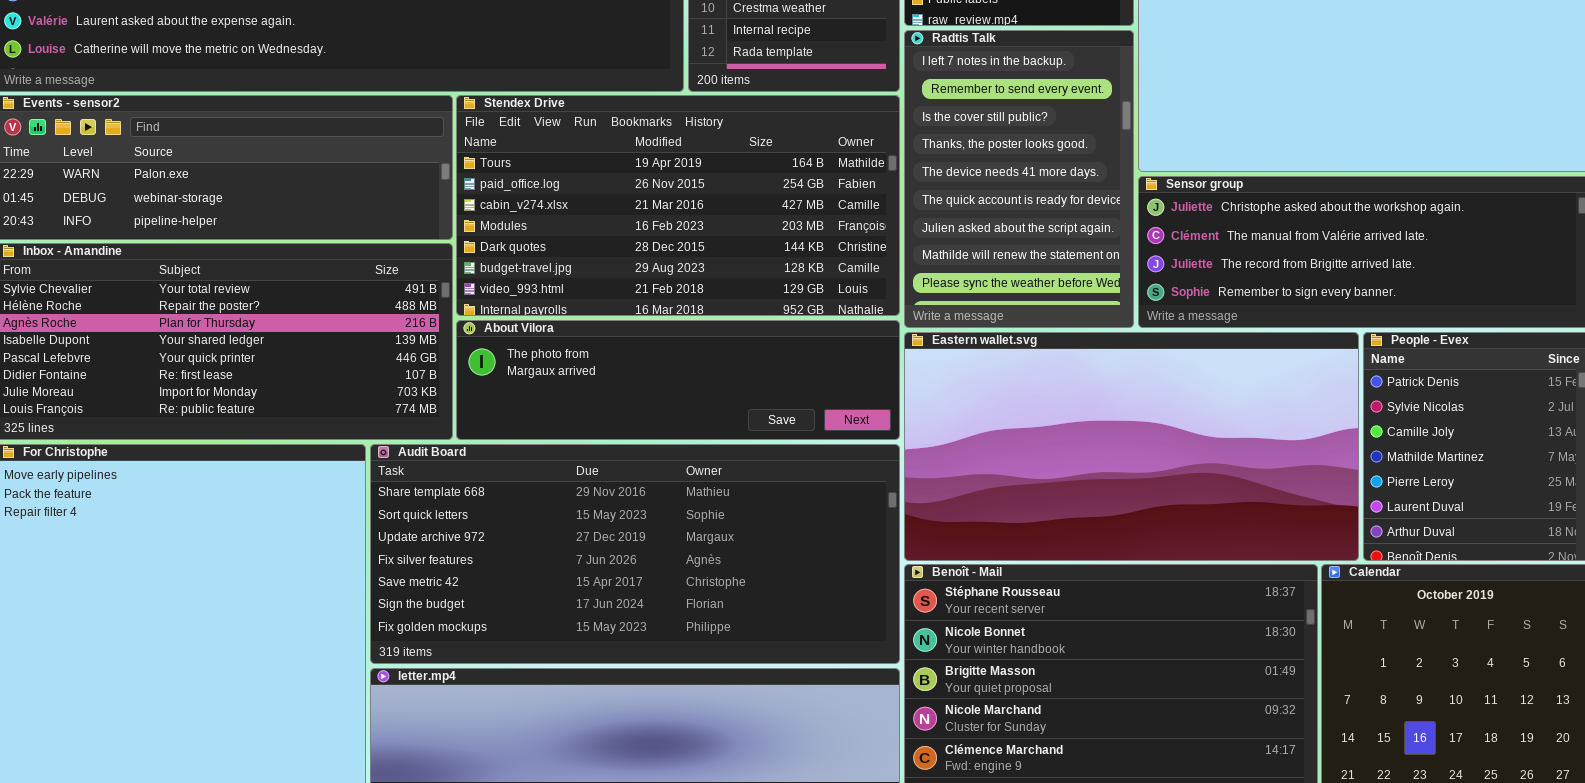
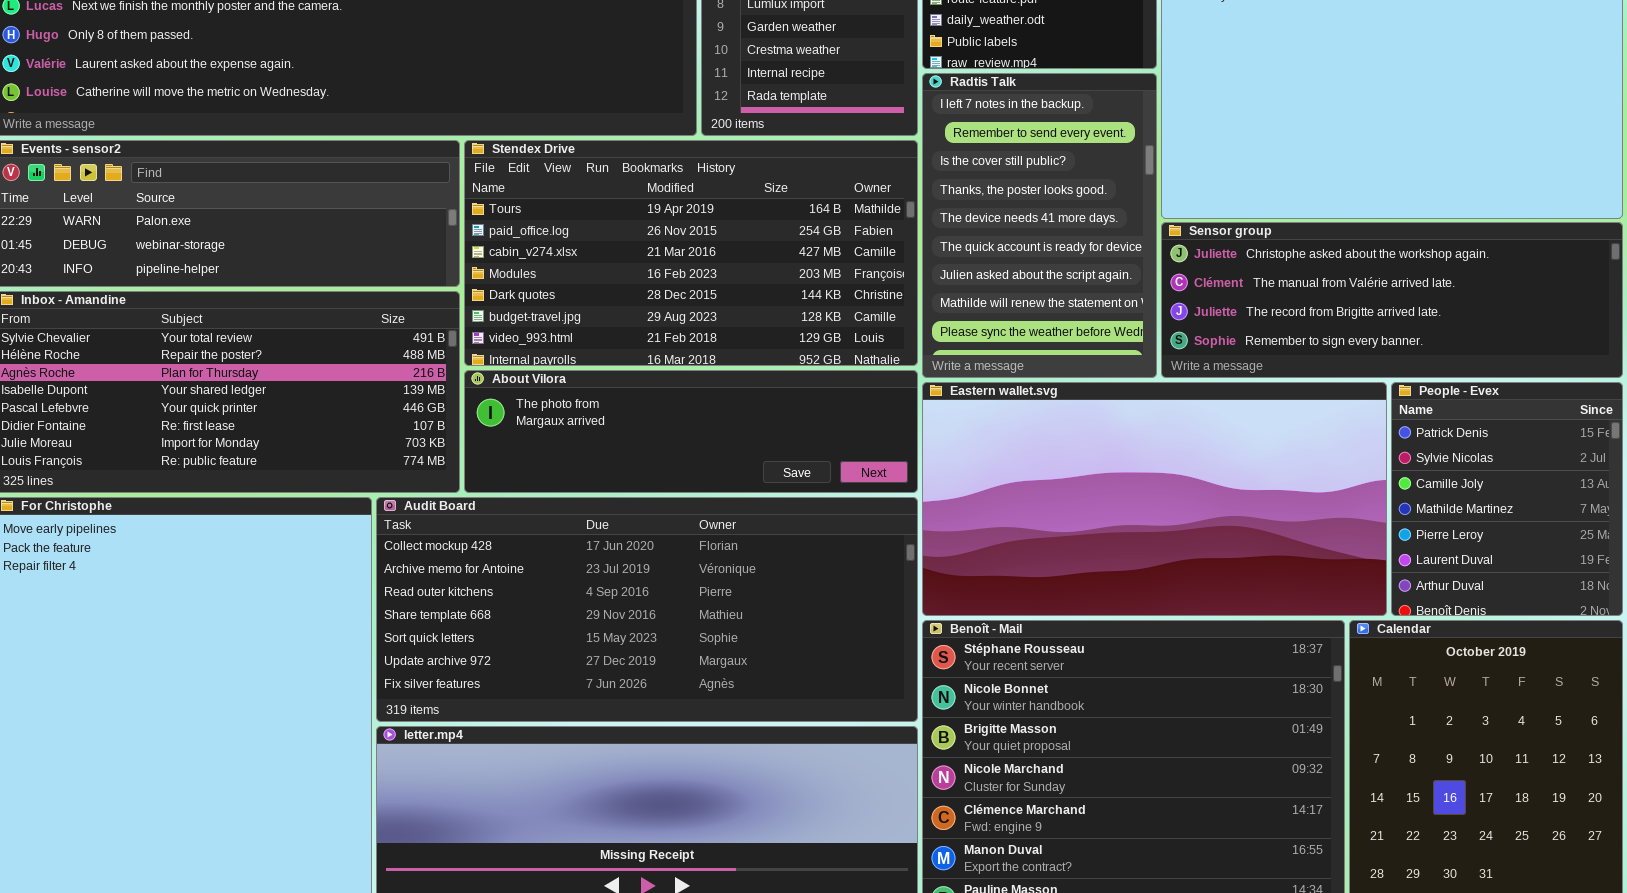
Audit Board: [370,444,900,664] -> [376,497,918,722], scrolled up 3 rows

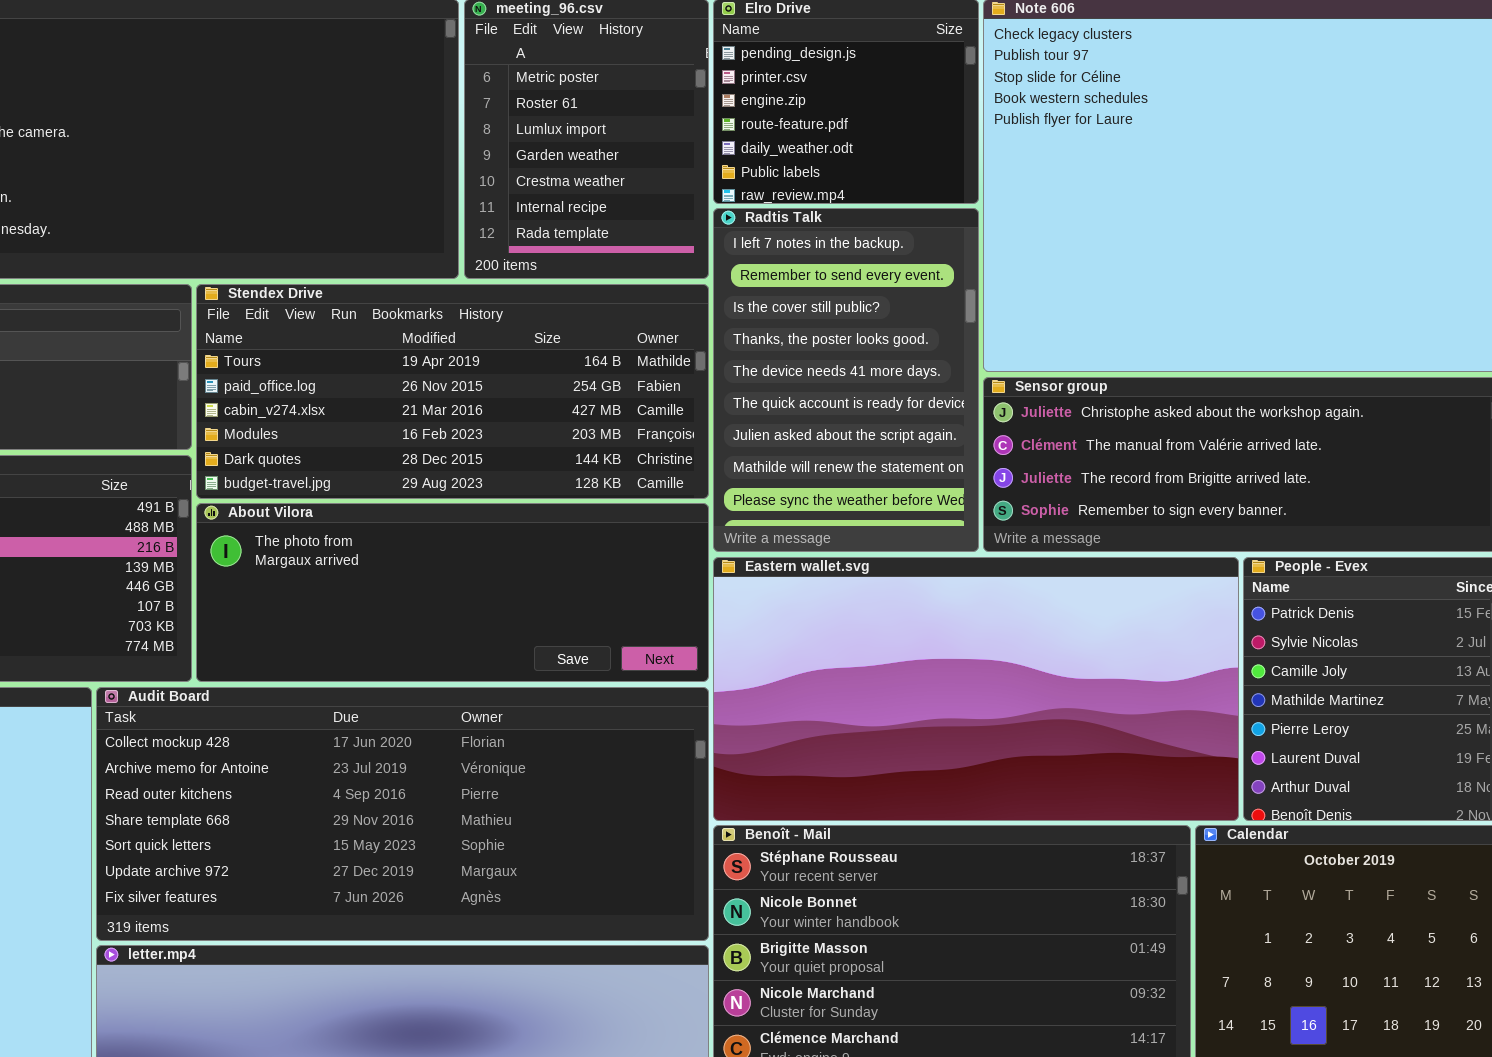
Stendex Drive: [464,140,918,366] -> [196,284,709,499], resized
About Vilora: [464,370,918,493] -> [196,503,709,682], resized

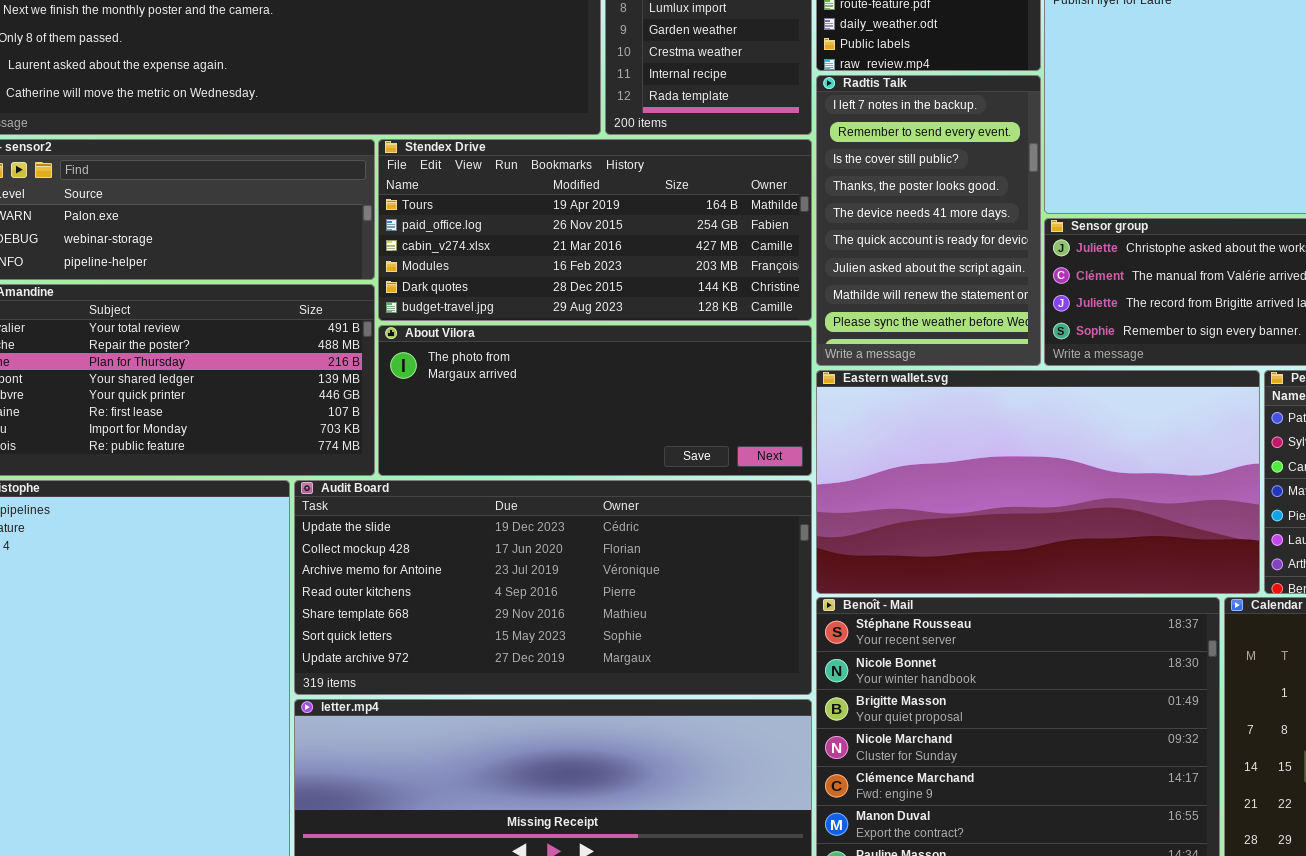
Audit Board: [96,687,709,941] -> [294,480,812,695], scrolled up 1 row

